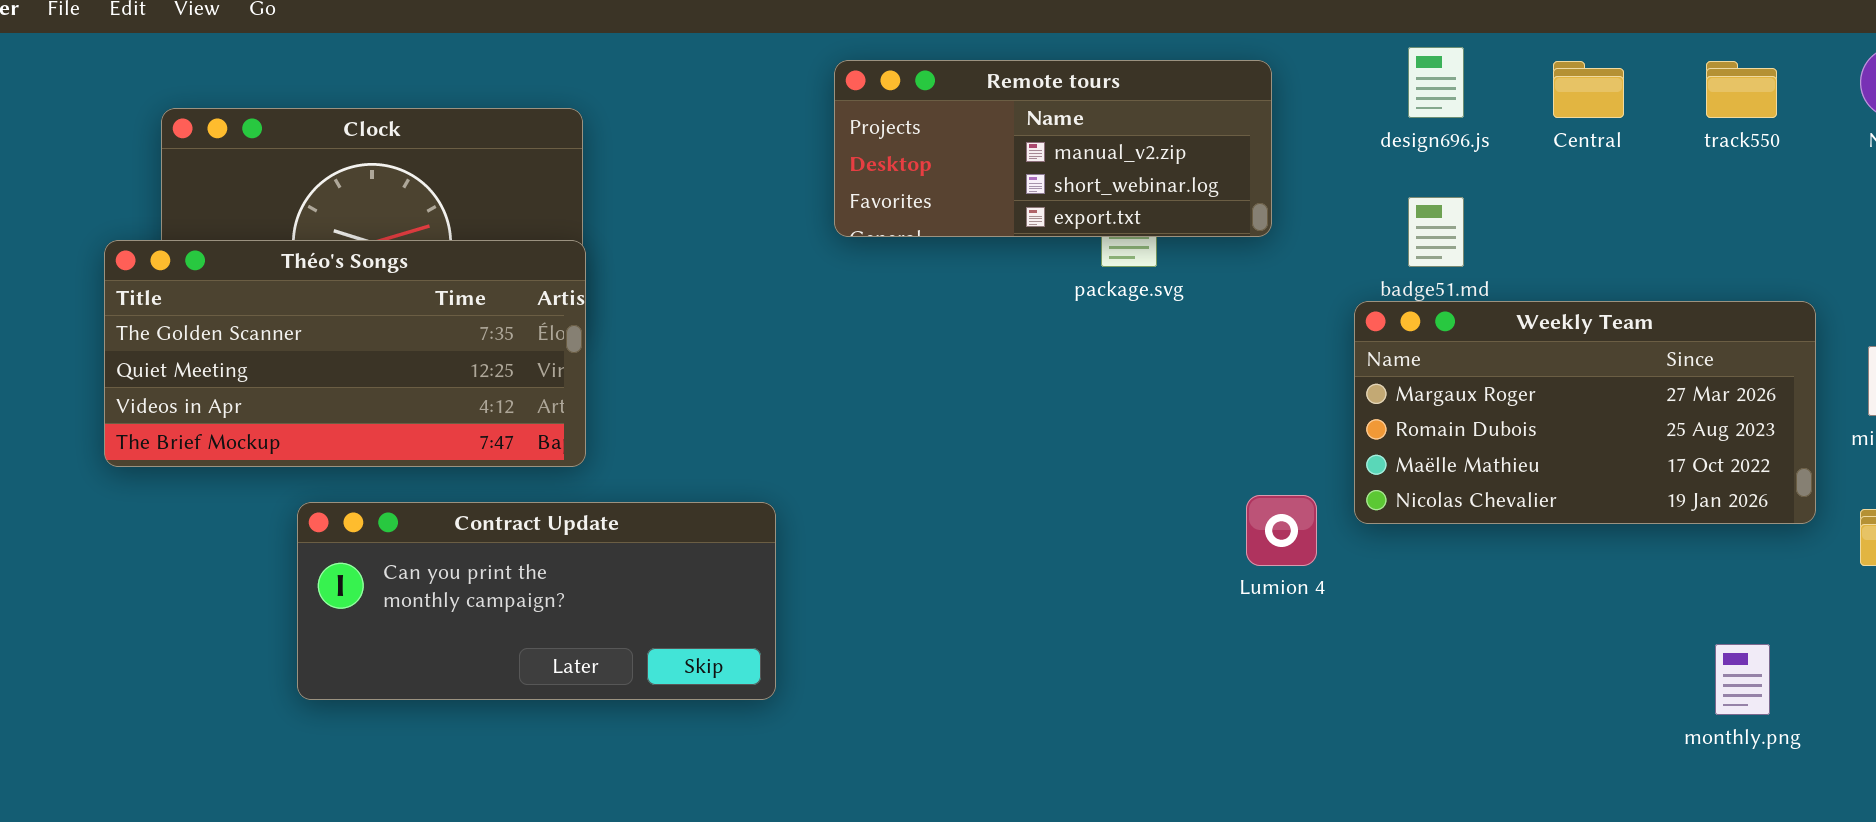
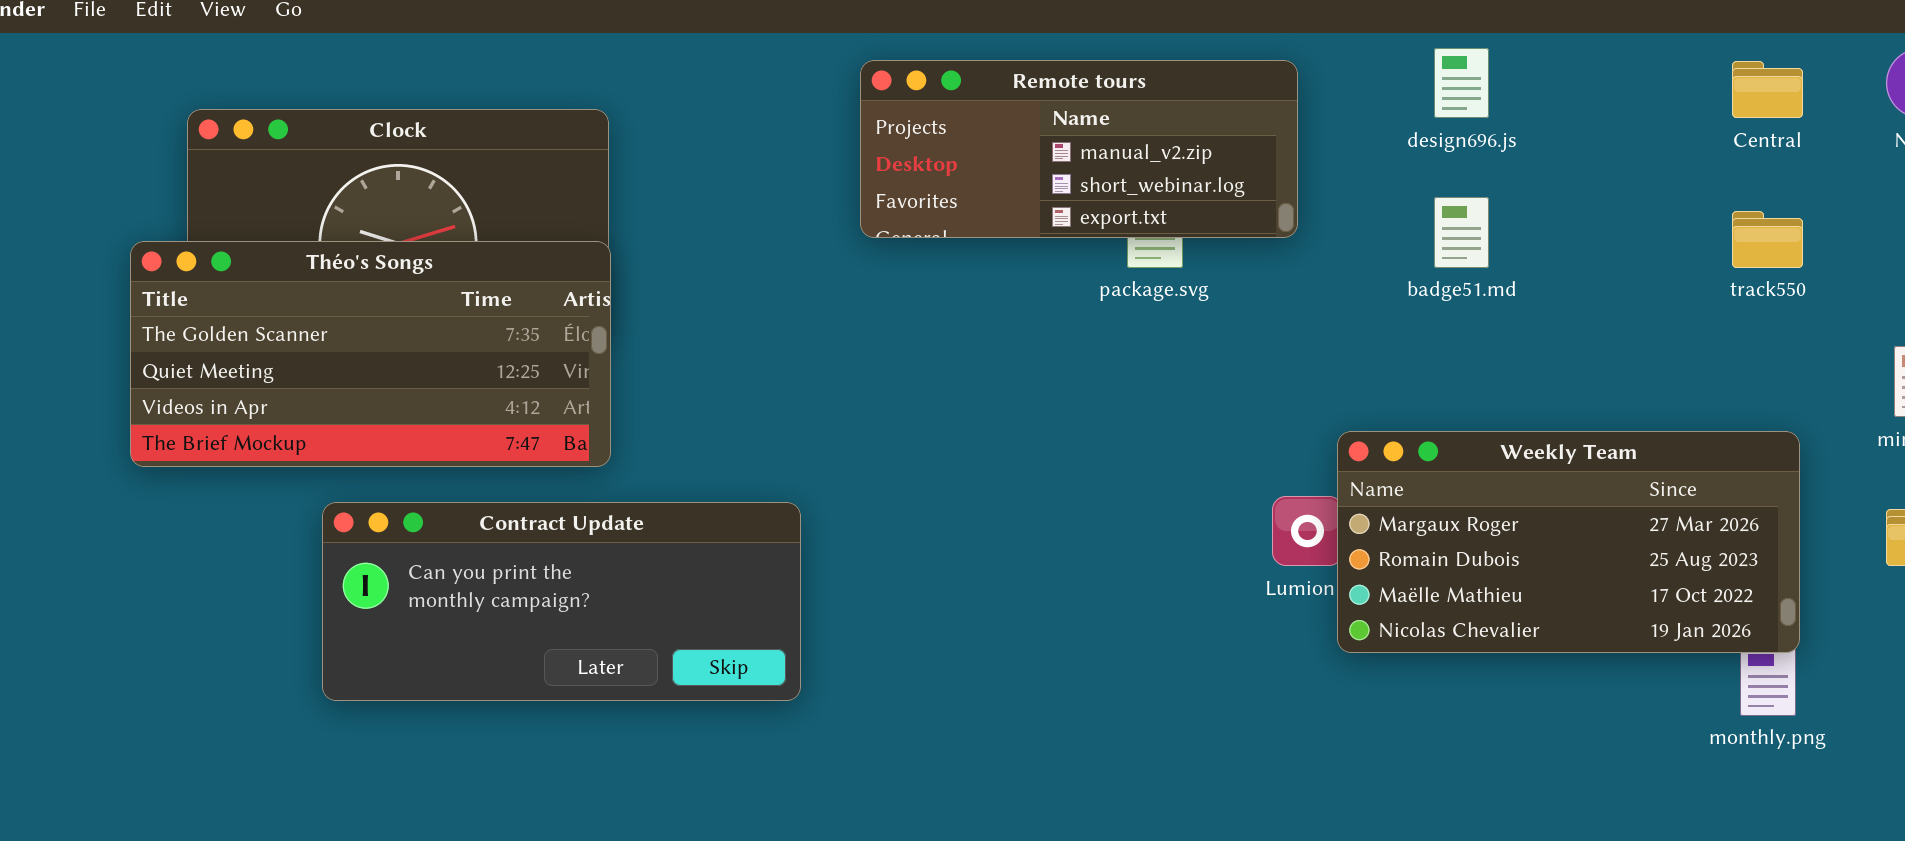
Central: [1553,61,1624,118] -> [1732,61,1803,118], moved
track550: [1706,61,1777,118] -> [1732,211,1803,268], moved
Weekly Team: [1354,301,1816,524] -> [1337,431,1800,653], moved

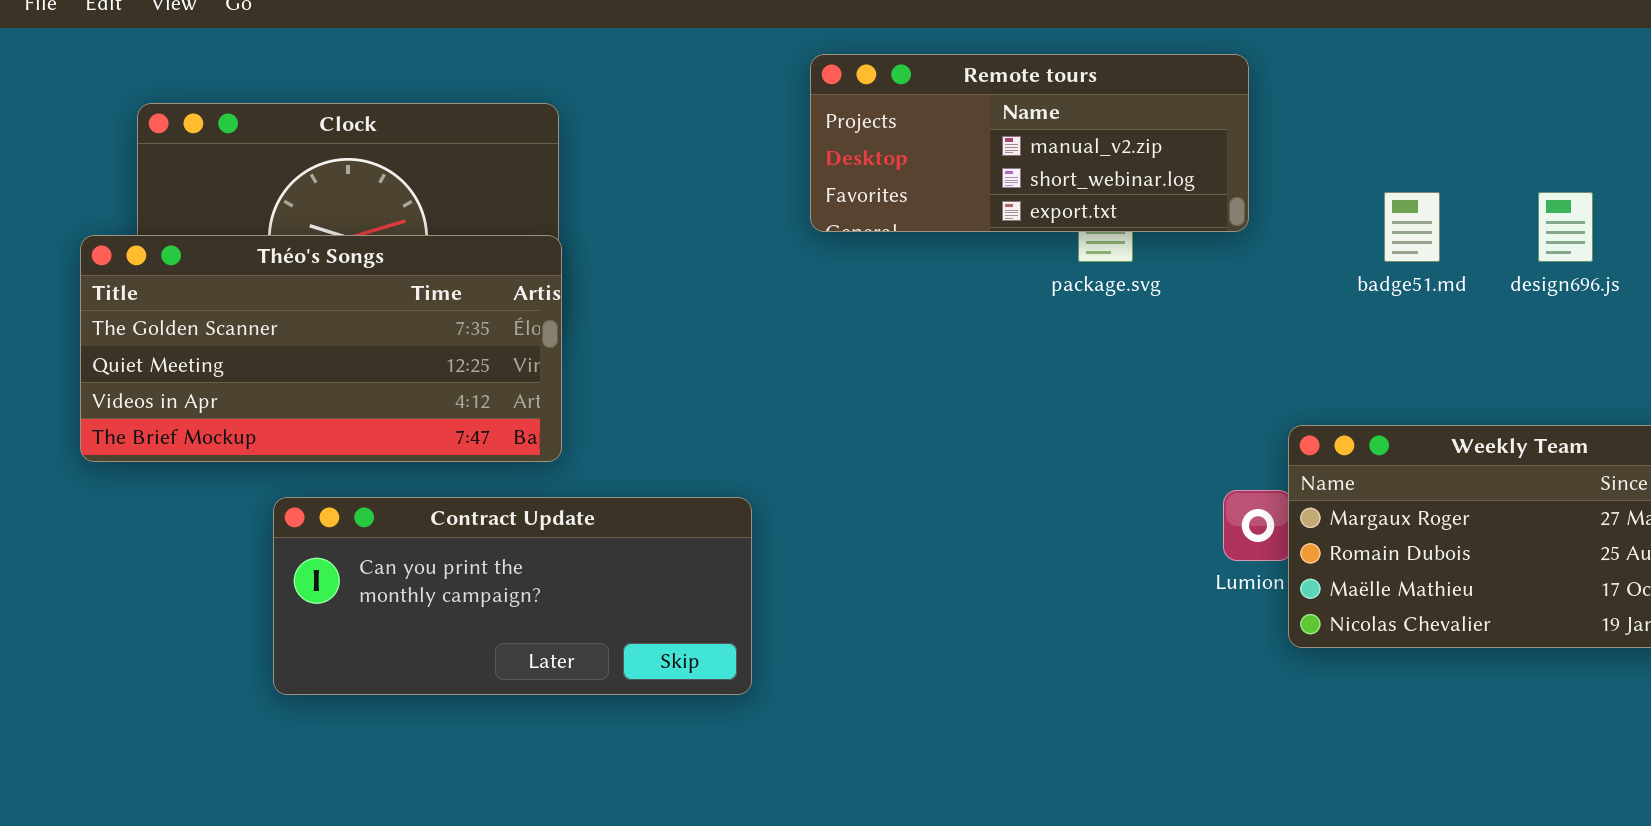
design696.js: [1434,48,1489,118] -> [1538,192,1593,262], moved

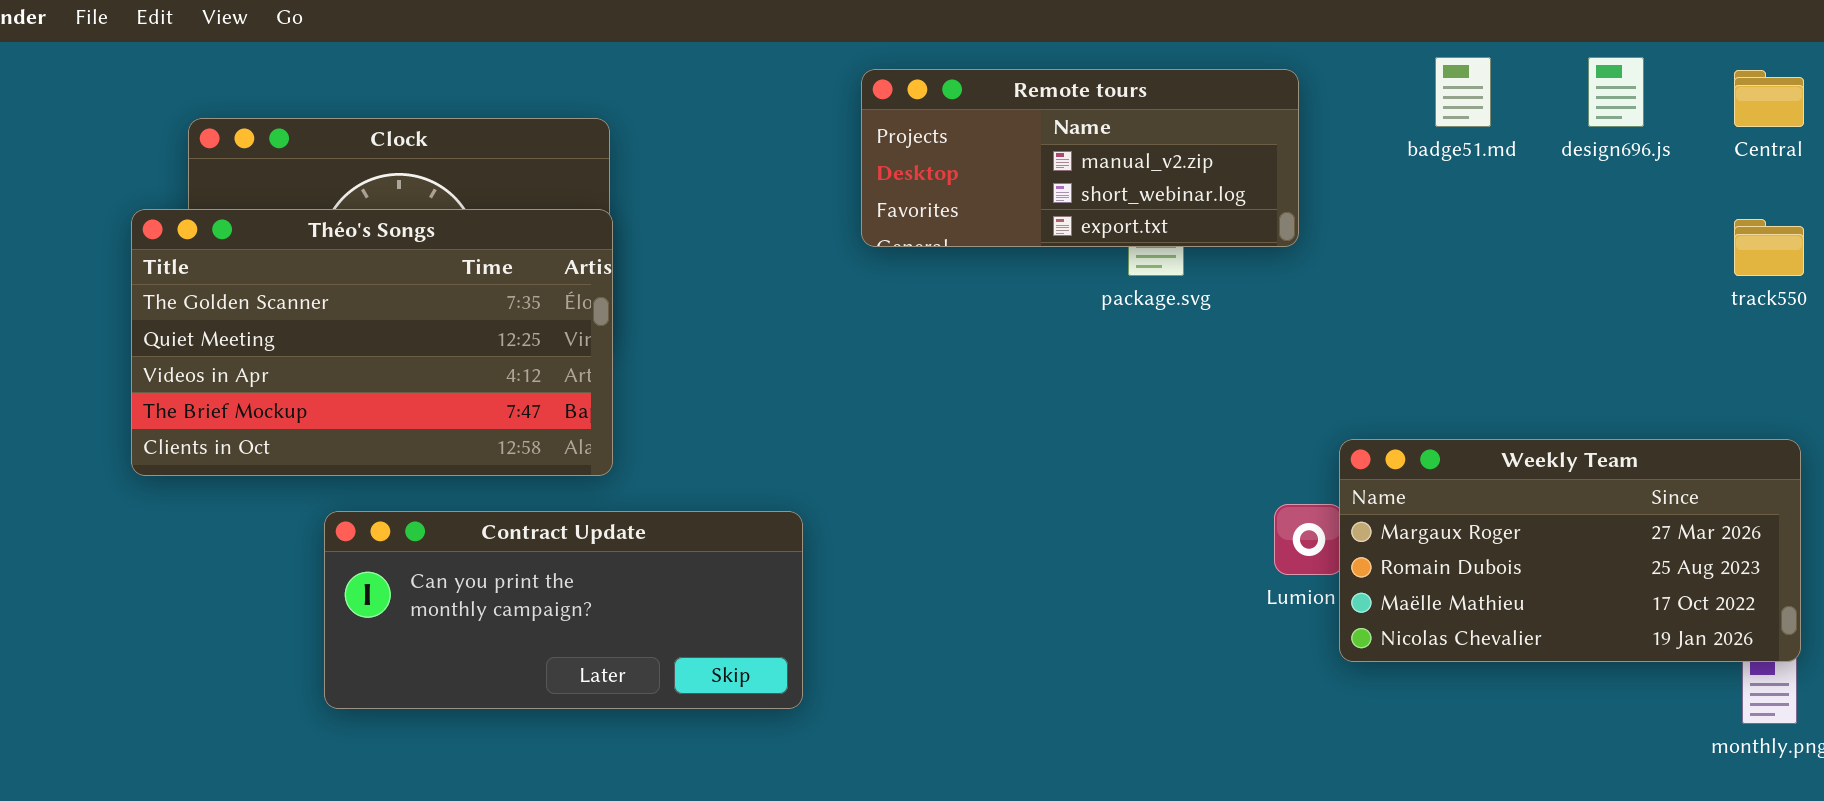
badge51.md: [1384,192,1440,262] -> [1435,57,1491,127], moved
design696.js: [1538,192,1593,262] -> [1588,57,1644,127], moved
Théo's Songs: [80,235,562,462] -> [131,209,613,476], resized

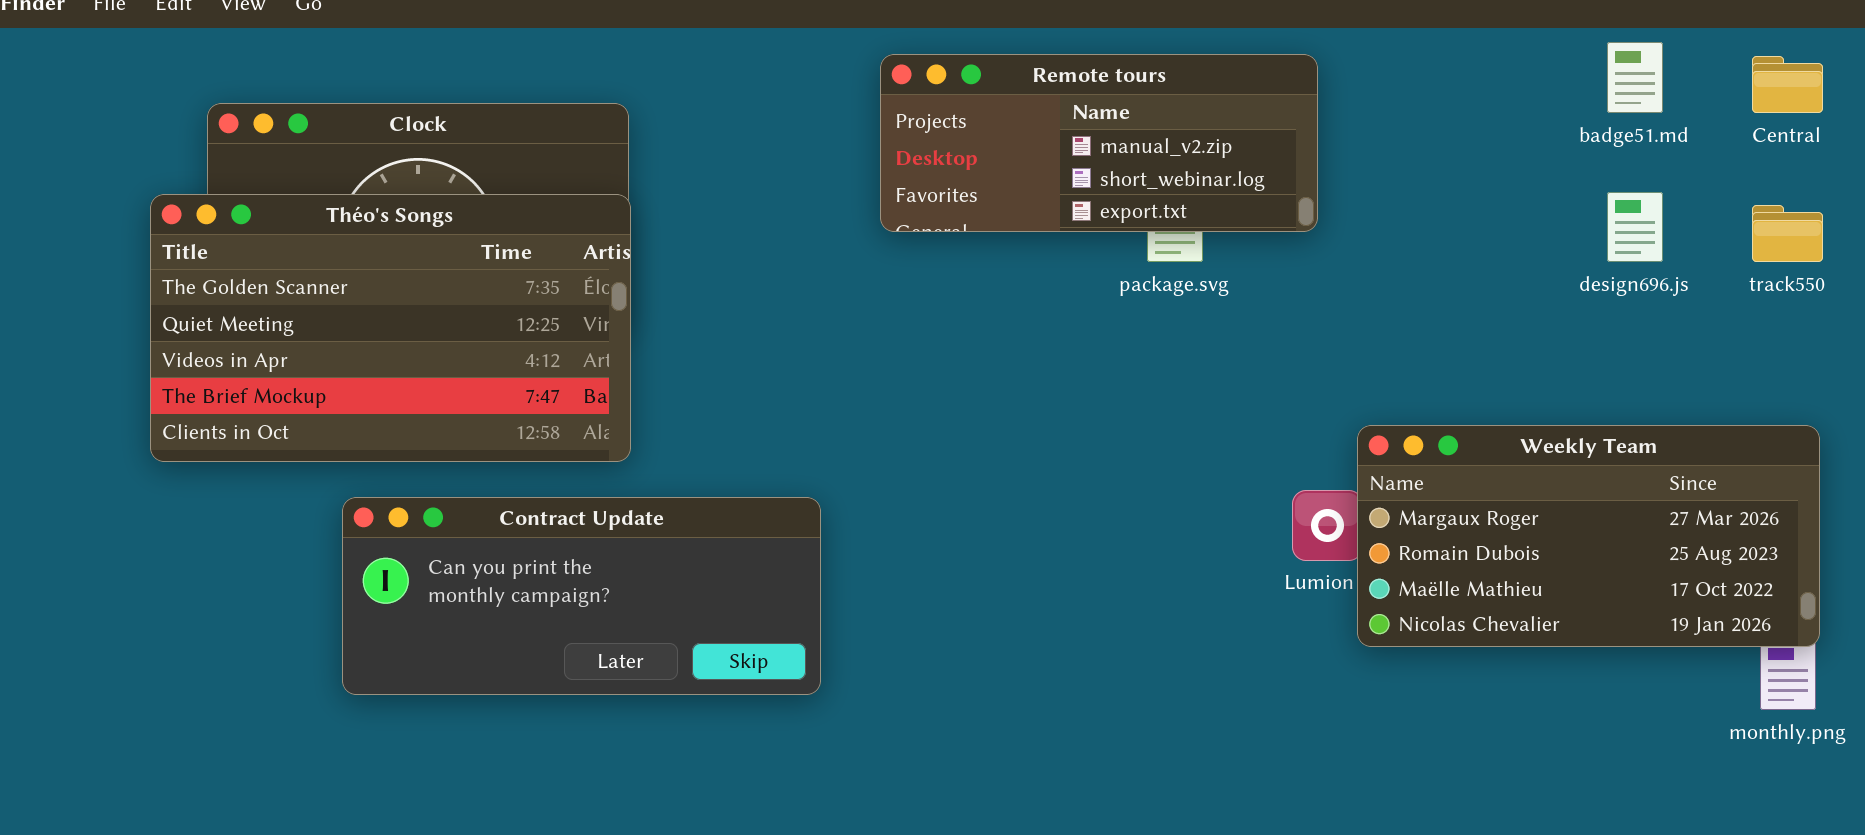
badge51.md: [1435,57,1491,127] -> [1607,42,1663,113], moved
design696.js: [1588,57,1644,127] -> [1607,192,1663,262], moved

